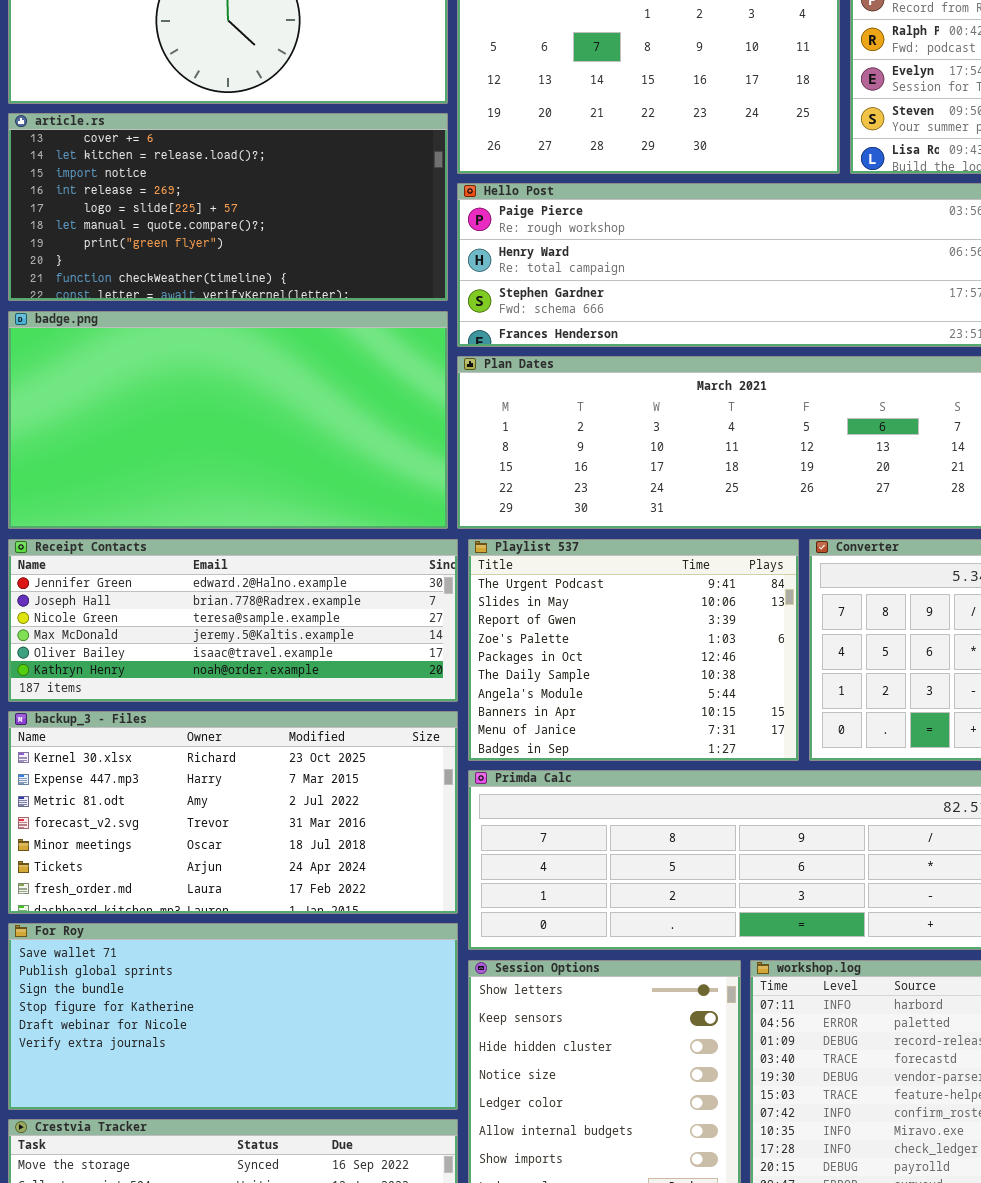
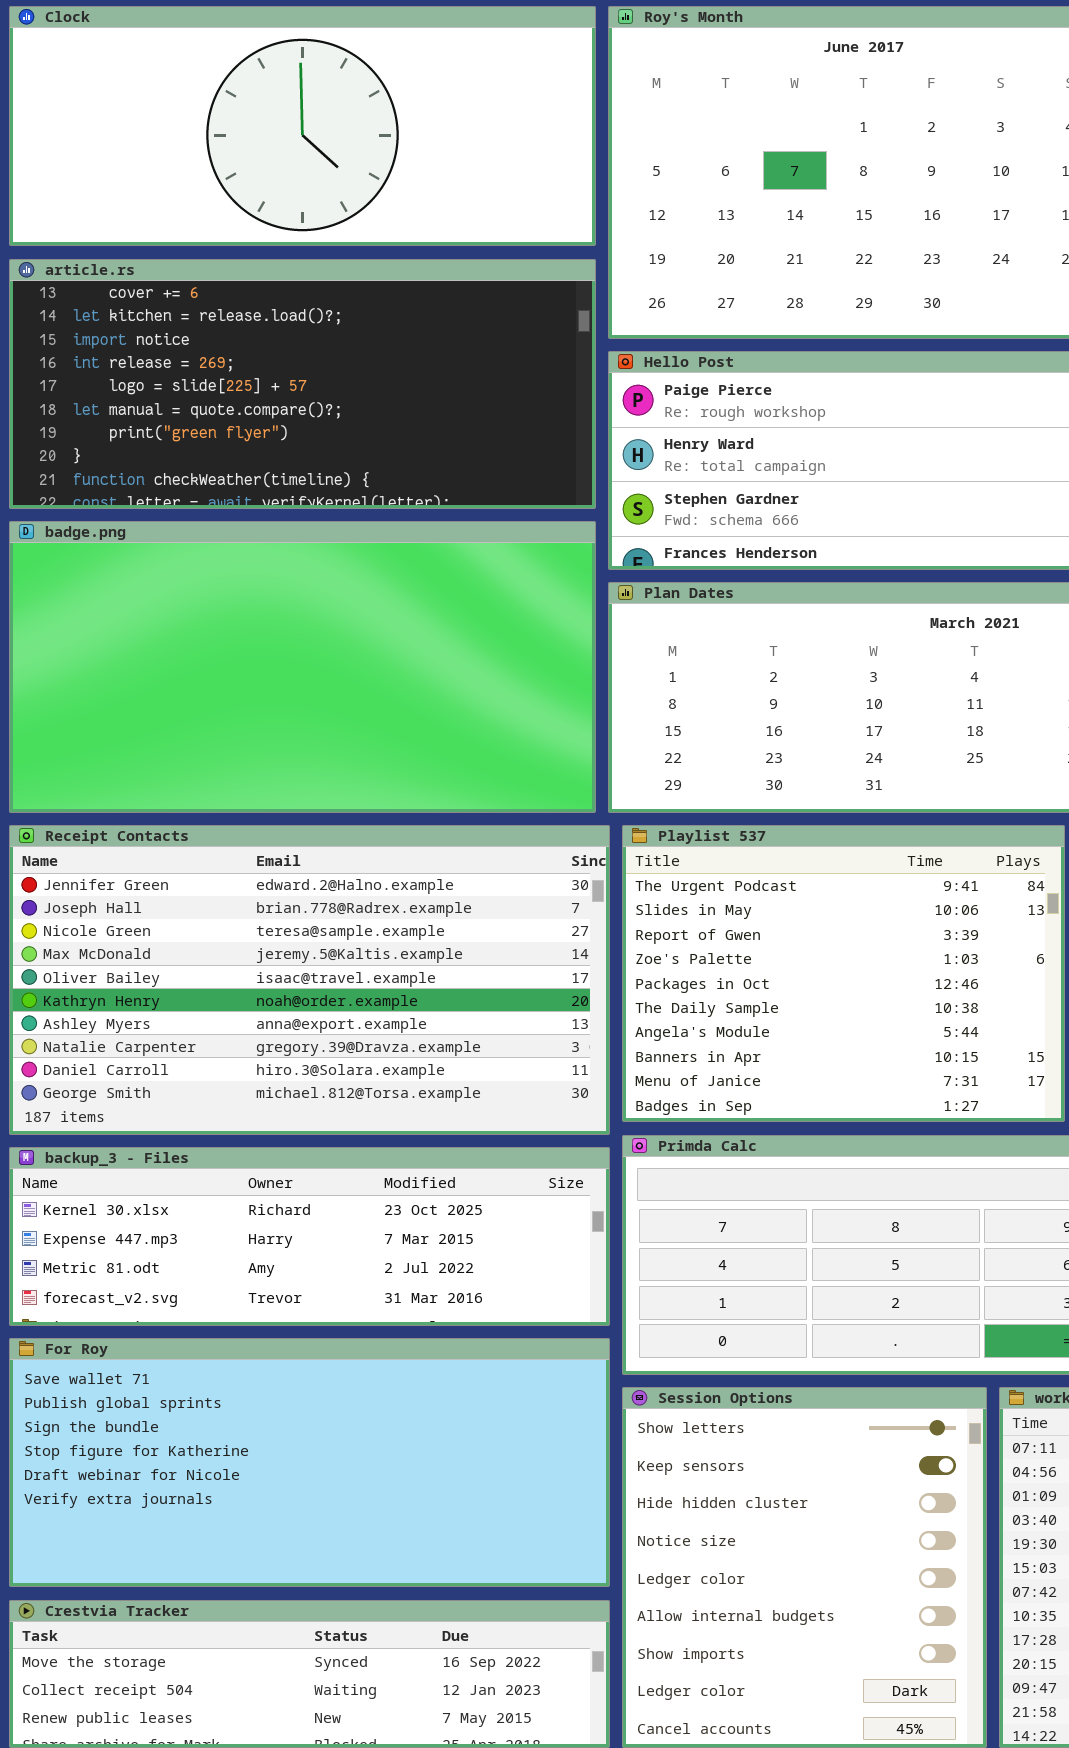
Receipt Contacts: [8,539,458,702] -> [9,825,610,1135], resized
backup_3 - Files: [8,711,458,914] -> [9,1147,610,1326], resized

